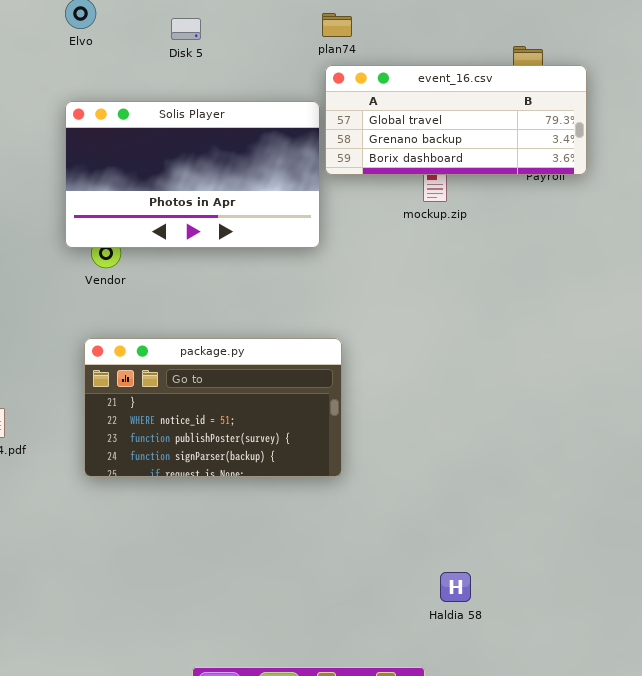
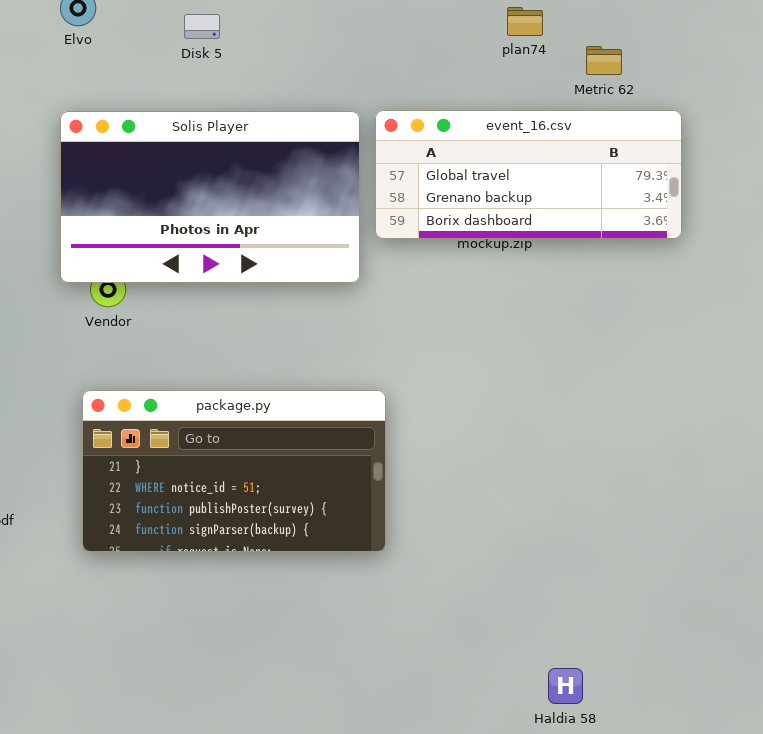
plan74: [322,13,352,37] -> [507,7,543,36], moved
event_16.csv: [325,65,587,175] -> [375,110,682,239], moved
Haldia 58: [440,572,471,602] -> [548,668,583,704], moved

